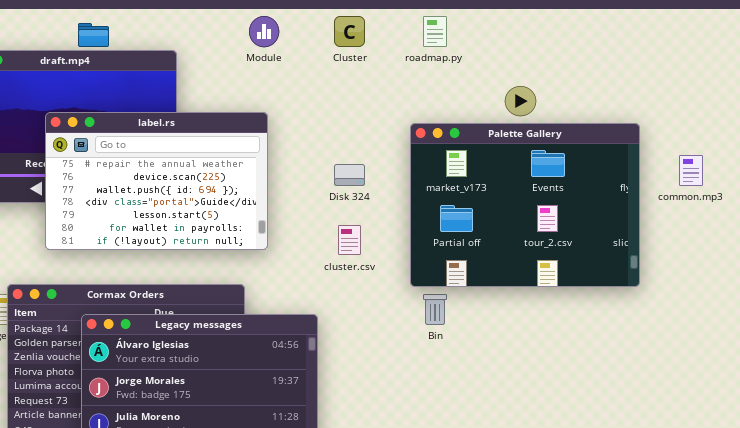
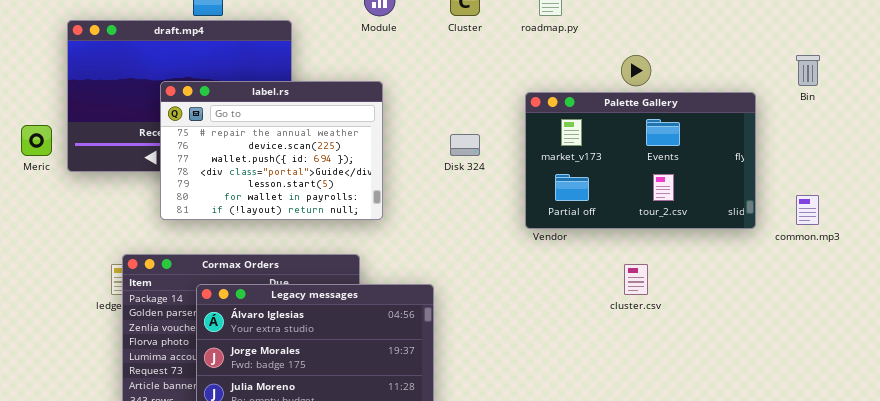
Palette Gallery: [410,123,640,287] -> [525,92,756,229], resized
common.mp3: [679,155,703,186] -> [796,195,819,225], moved
cluster.csv: [338,225,361,255] -> [624,264,648,295], moved
Bin: [423,294,447,325] -> [796,55,820,86], moved

